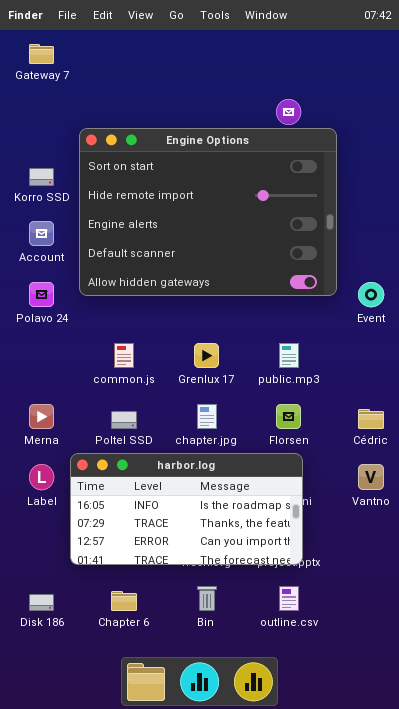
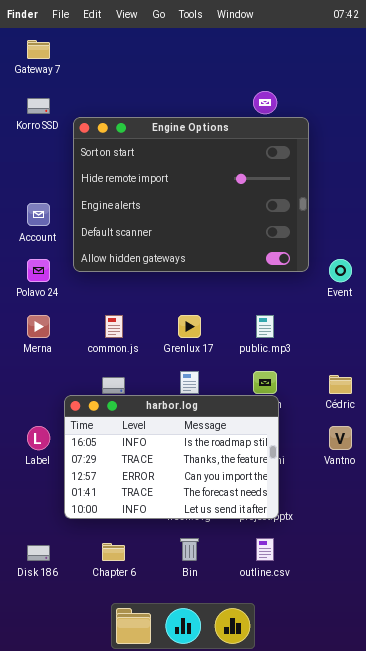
Korro SSD: [29,168,54,186] -> [27,98,50,114], moved
Merna: [29,404,54,429] -> [27,315,50,338], moved
harbor.log: [70,453,303,565] -> [64,395,279,519], resized

